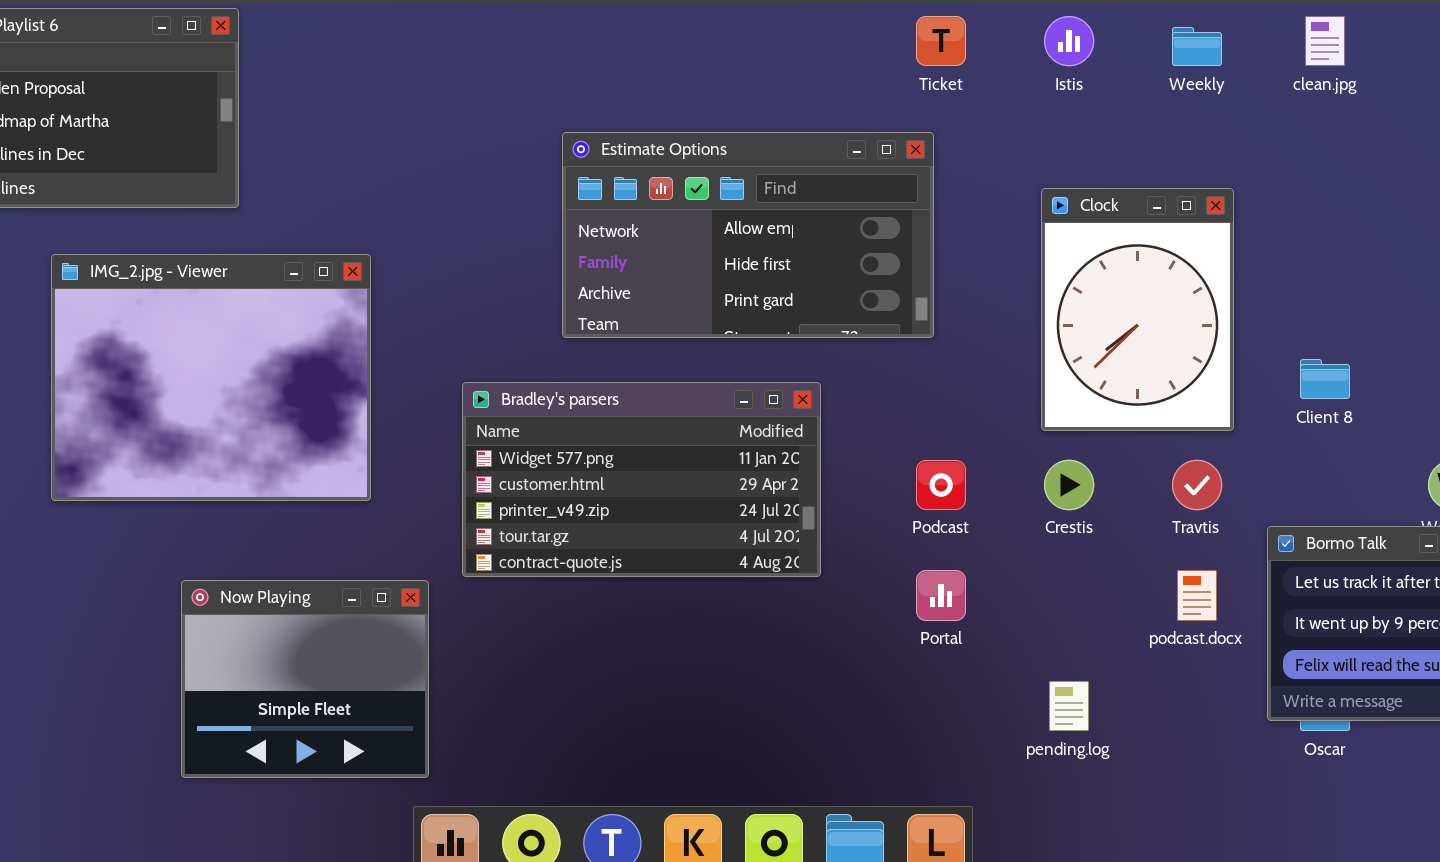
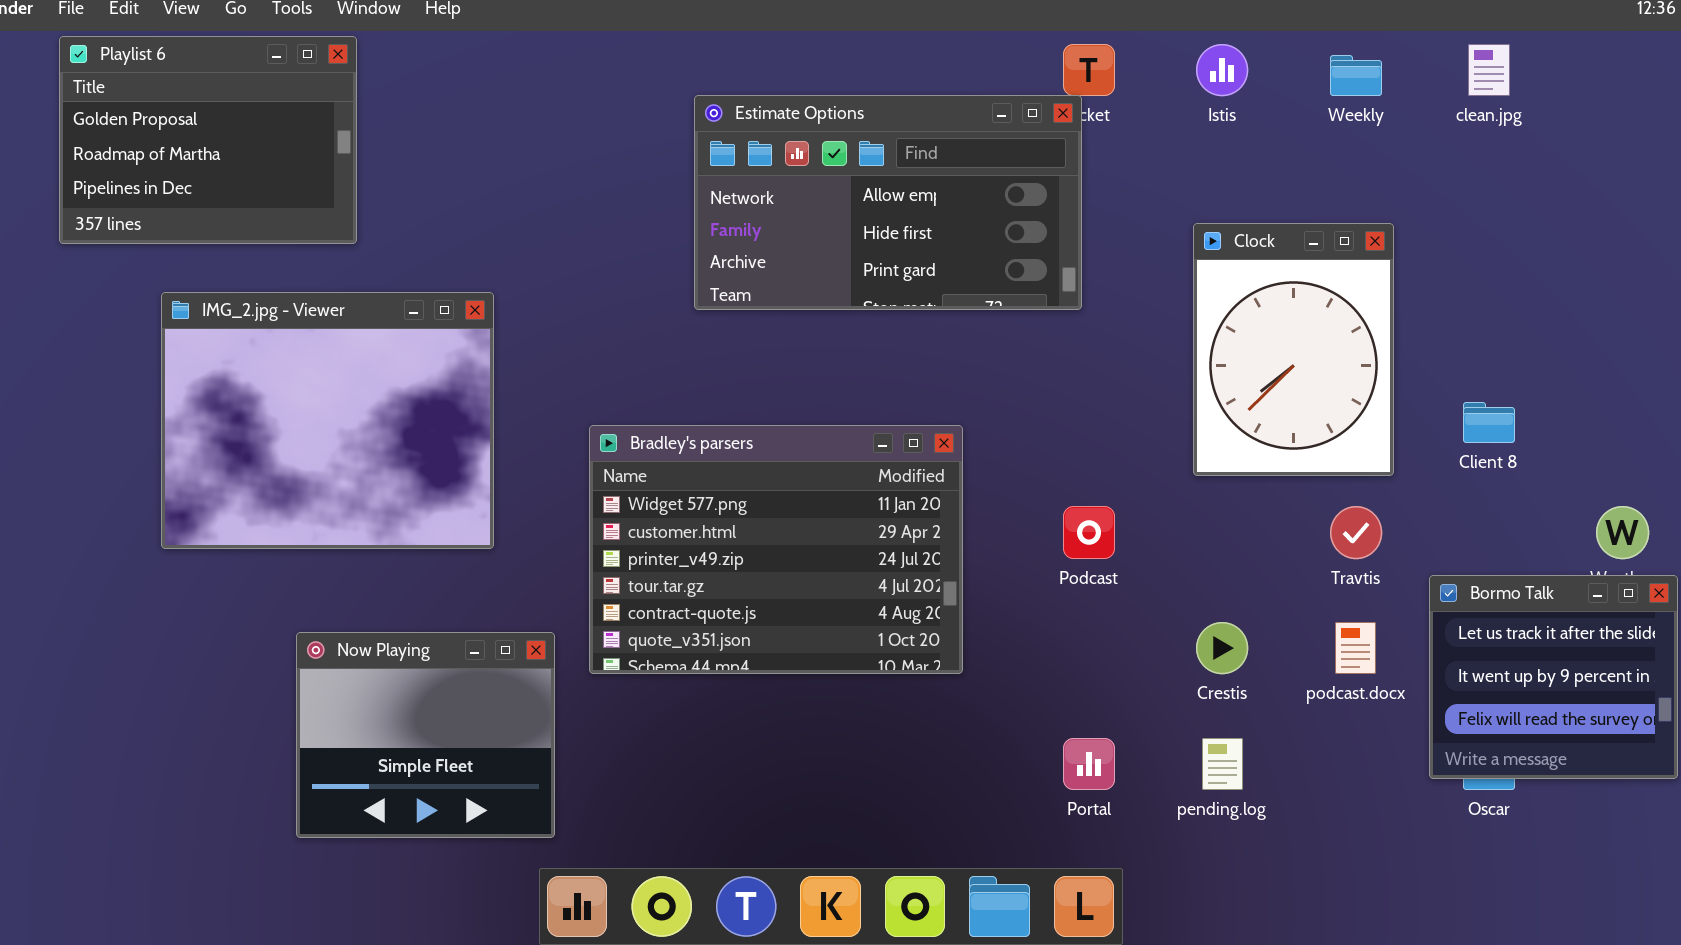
Estimate Options: [562,132,934,338] -> [694,95,1082,310], moved
Bradley's parsers: [462,382,821,577] -> [589,425,963,674], resized
Crestis: [1044,460,1094,510] -> [1196,622,1248,674], moved
Portal: [916,570,966,621] -> [1063,738,1115,790], moved

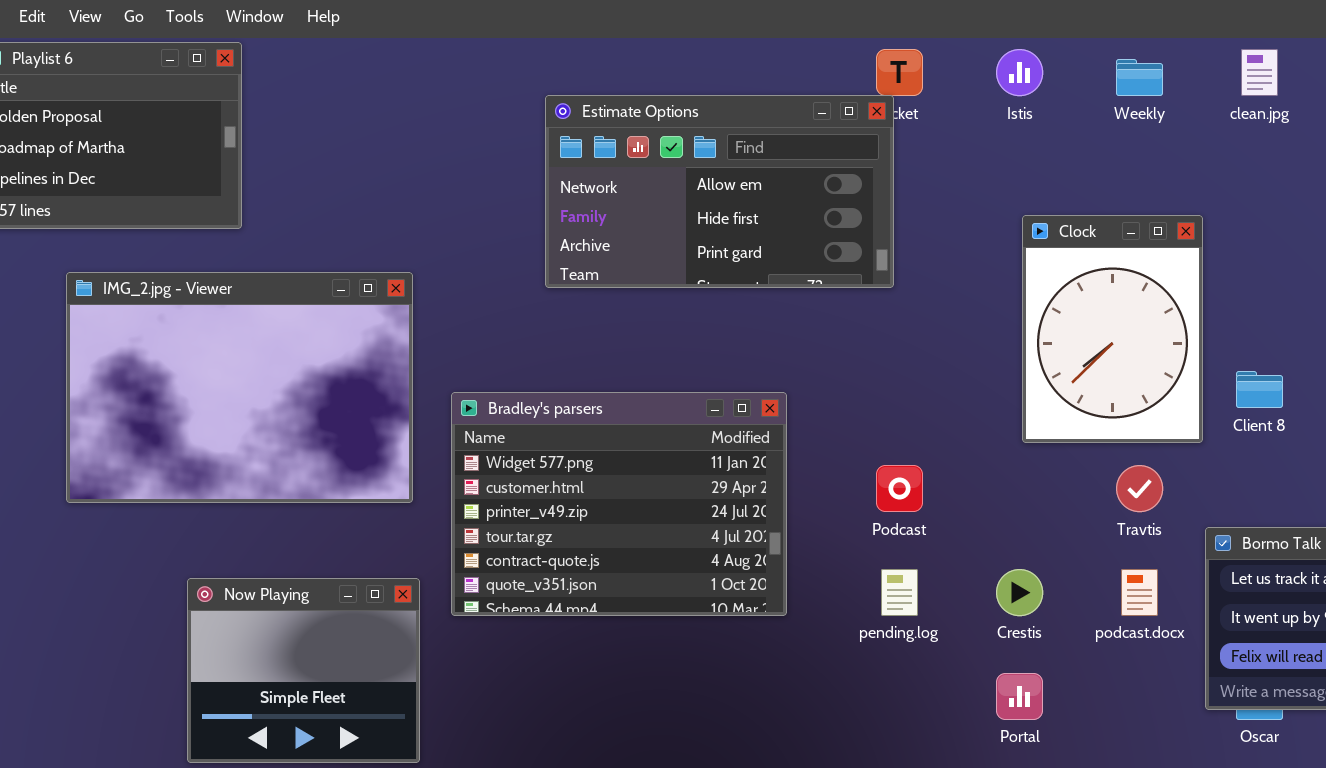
Clock: [1193,223,1394,476] -> [1022,215,1203,443], moved
IMG_2.jpg - Viewer: [161,292,494,549] -> [66,272,413,503], resized
Portal: [1063,738,1115,790] -> [996,673,1043,720], moved
pending.log: [1202,738,1243,790] -> [881,569,918,616], moved

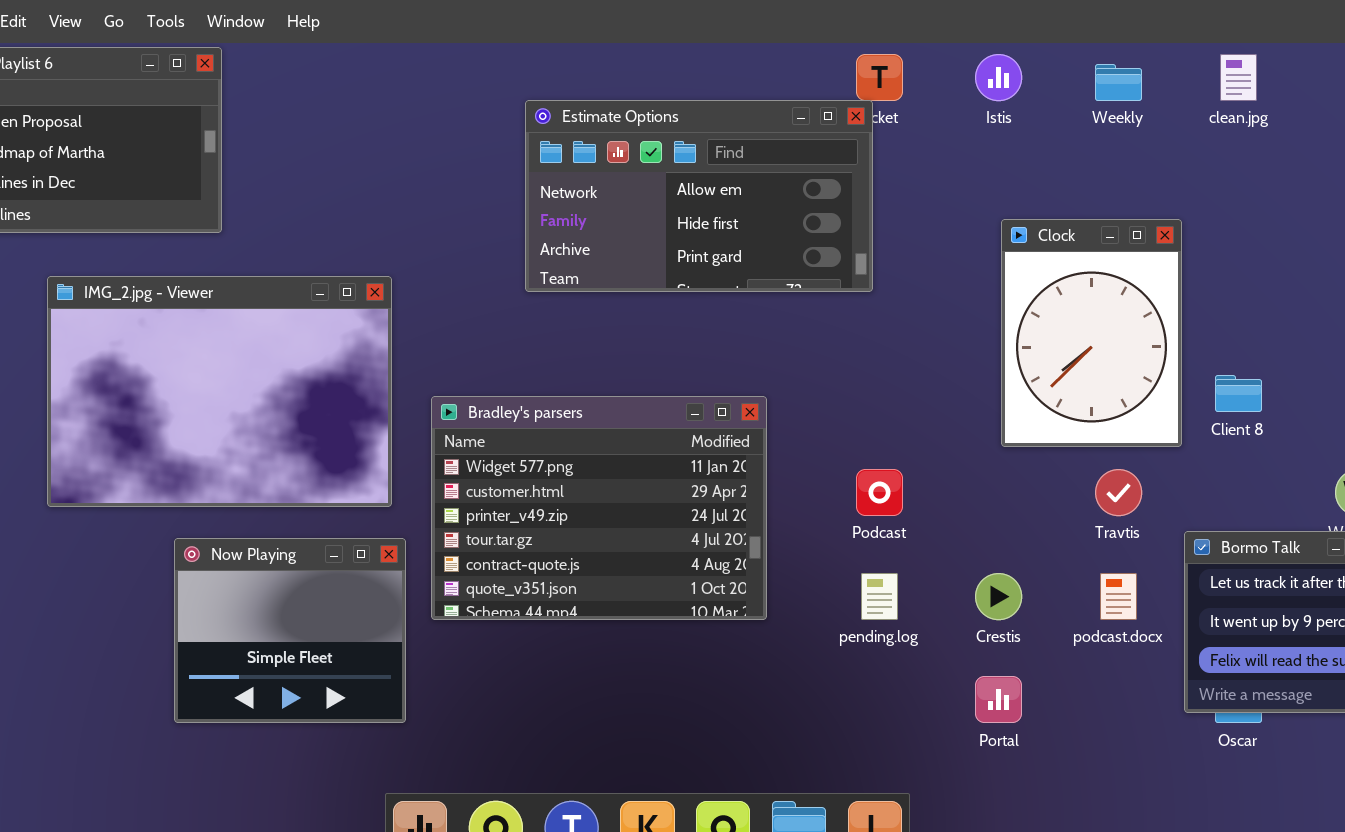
Now Playing: [187,578,420,763] -> [174,538,406,723], moved

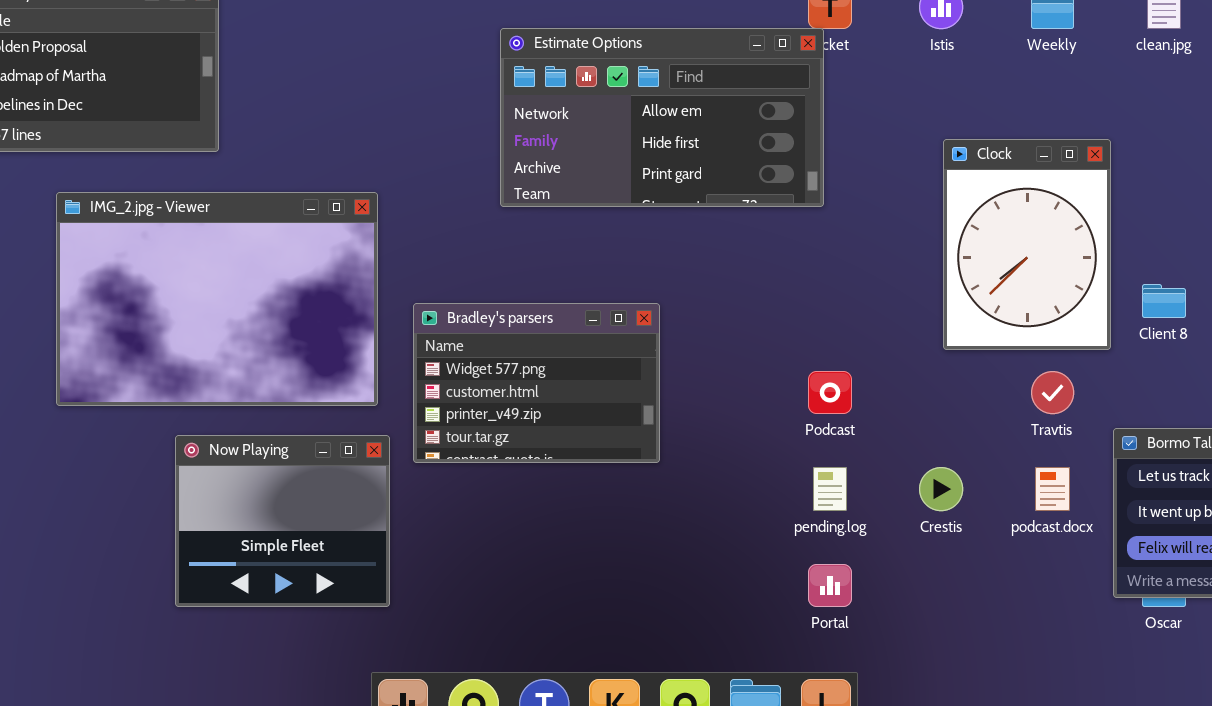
Bradley's parsers: [431,396,767,620] -> [413,303,660,463], resized
Portal: [975,676,1022,723] -> [808,564,852,607], moved

